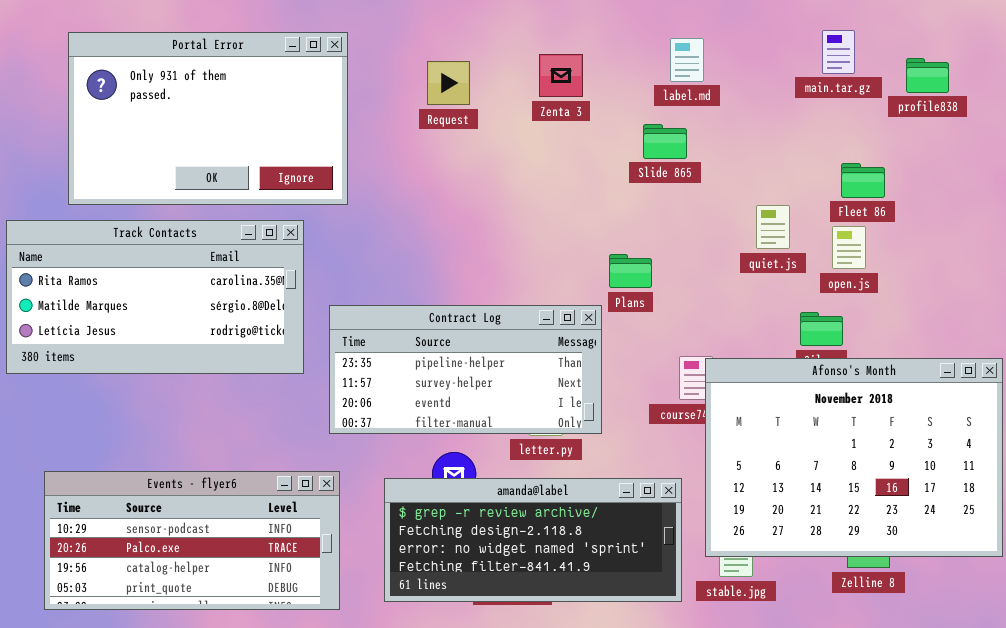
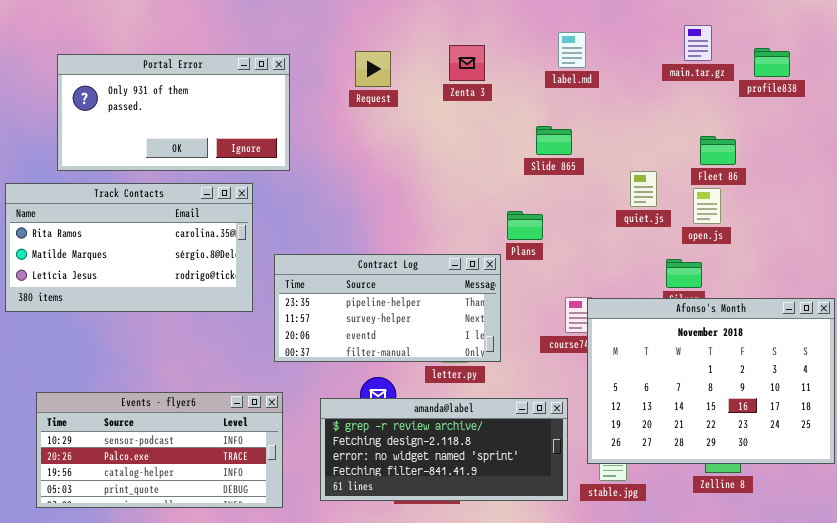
Portal Error: [68,32,348,205] -> [57,54,290,171], resized
Slide 865: [643,124,687,159] -> [536,126,572,155], moved

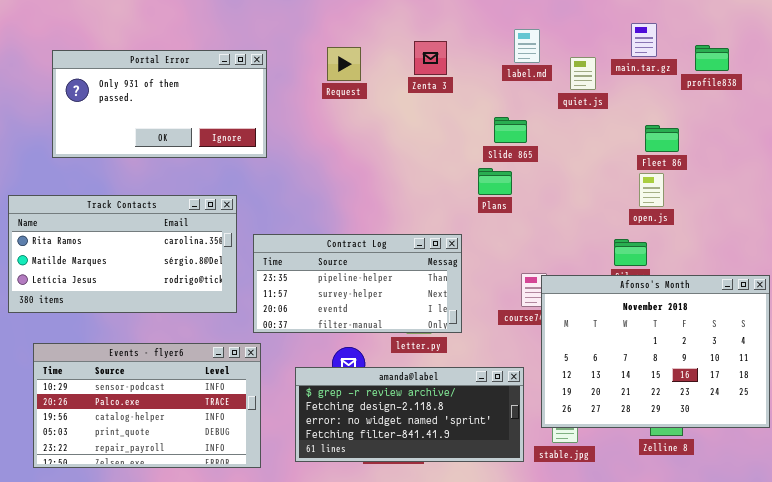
quiet.js: [630,171,657,207] -> [570,57,596,90], moved
Track Contacts: [5,183,253,312] -> [8,195,237,313], moved
Plans: [507,211,543,240] -> [478,168,512,195], moved
Events - flyer6: [36,392,283,508] -> [33,343,261,468], resized

